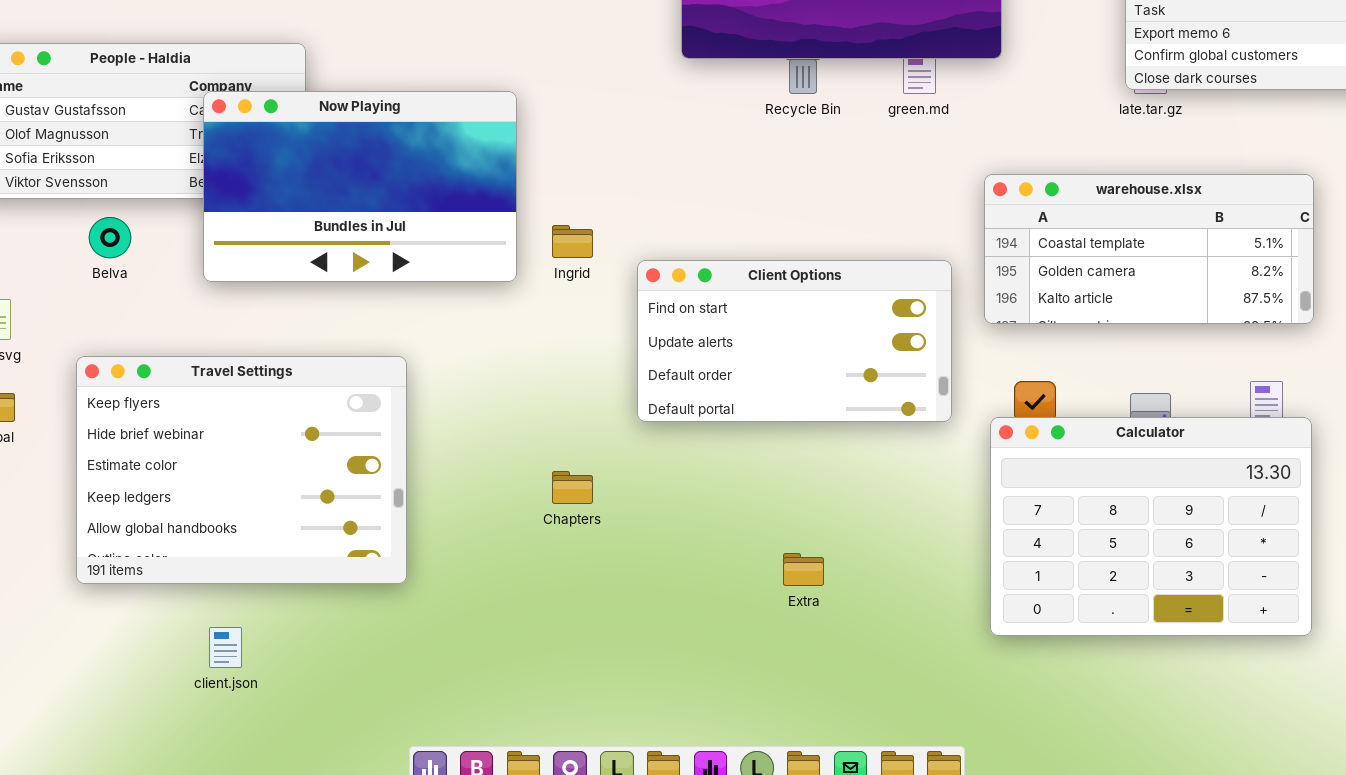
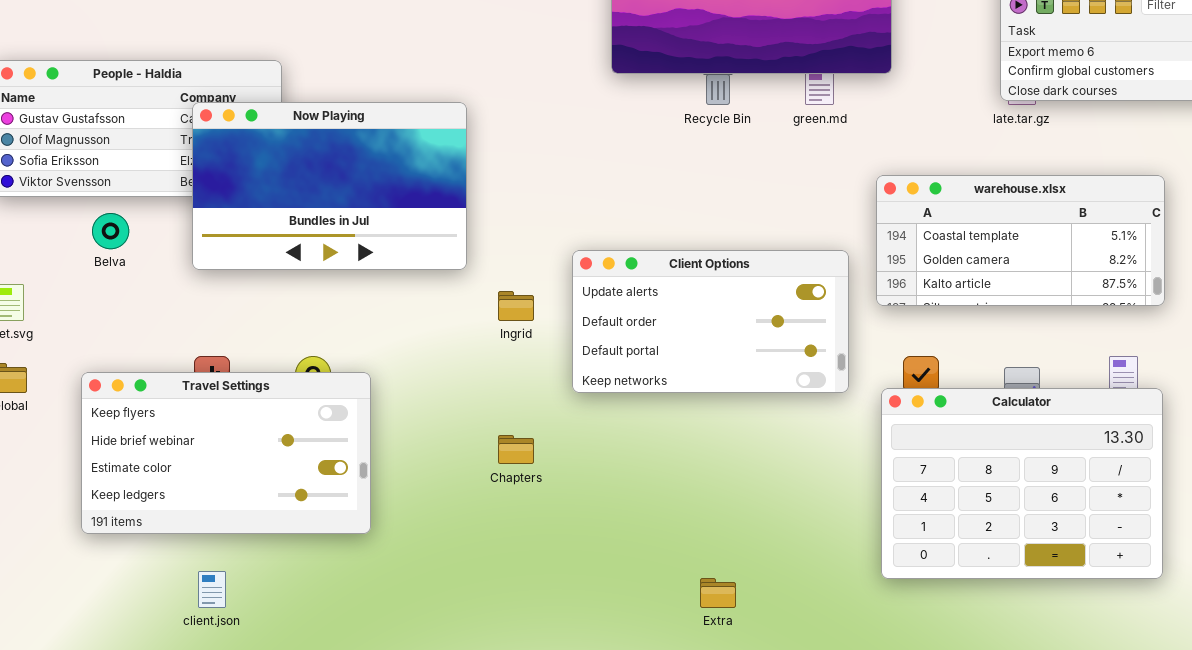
Ingrid: [552,225,593,258] -> [498,291,534,321], moved
Client Options: [637,260,952,422] -> [572,250,849,393], scrolled down 1 row
Travel Settings: [76,356,407,584] -> [81,372,371,534], resized
Extra: [783,553,824,586] -> [700,578,736,608], moved

